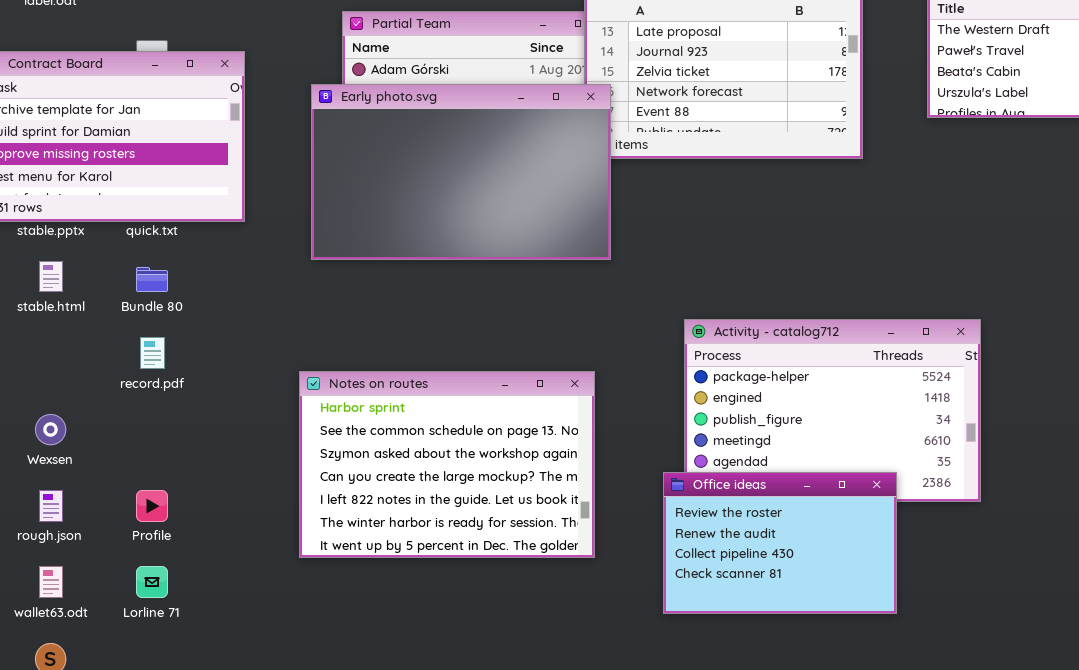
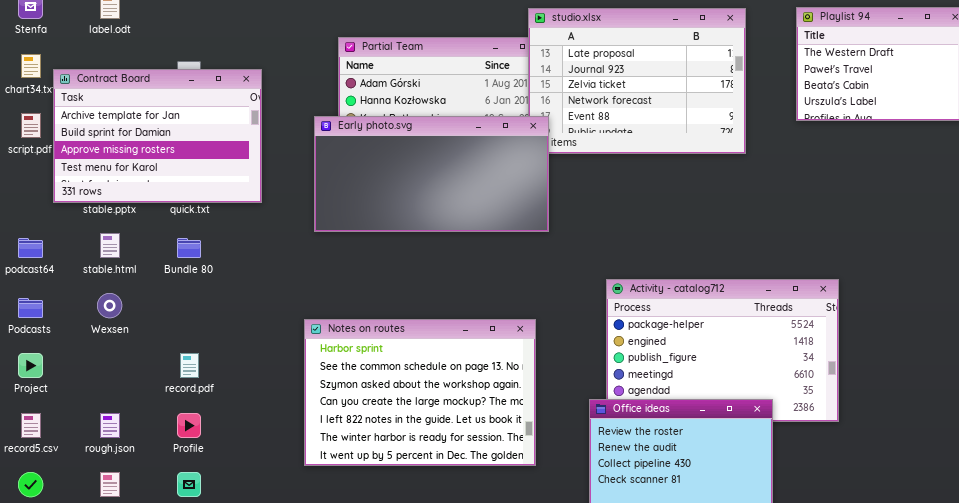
Early photo.svg: [311,84,611,260] -> [314,116,549,232], resized
record.pdf: [140,337,165,369] -> [180,353,199,378], moved
Wexsen: [35,414,66,445] -> [97,293,122,318], moved

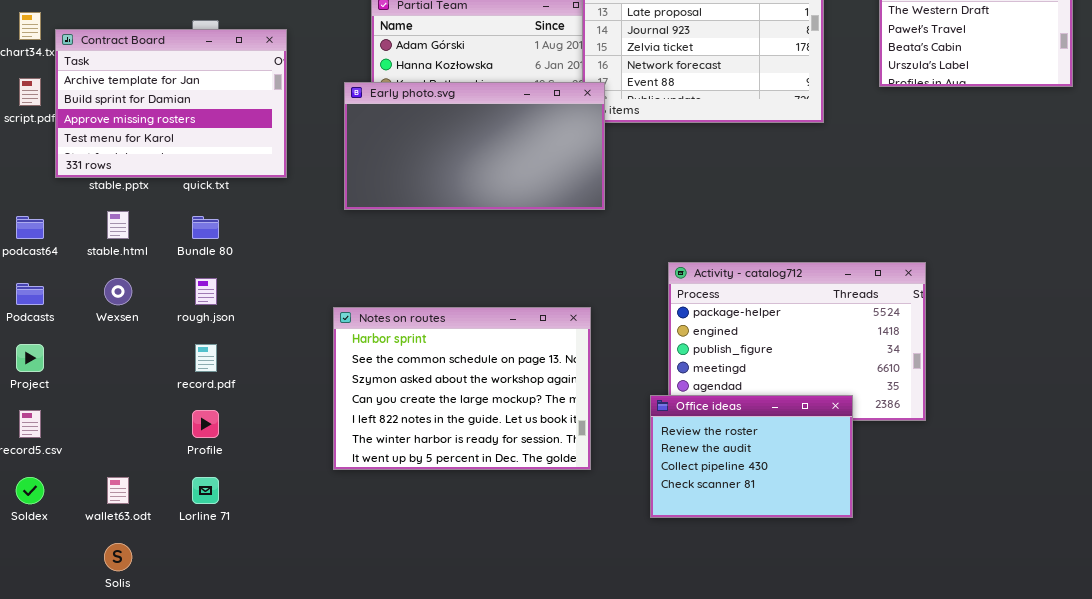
rough.json: [100,413,120,438] -> [195,278,217,305], moved

